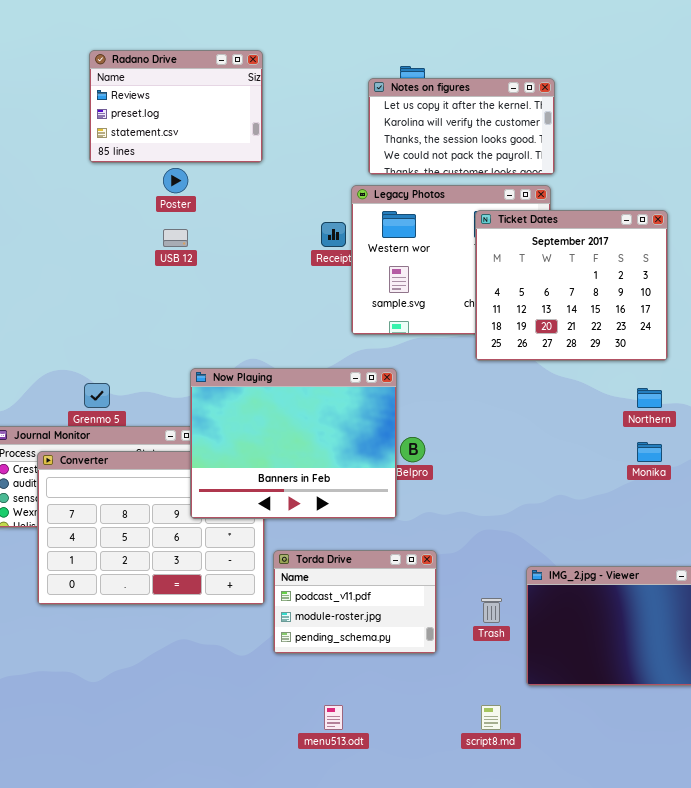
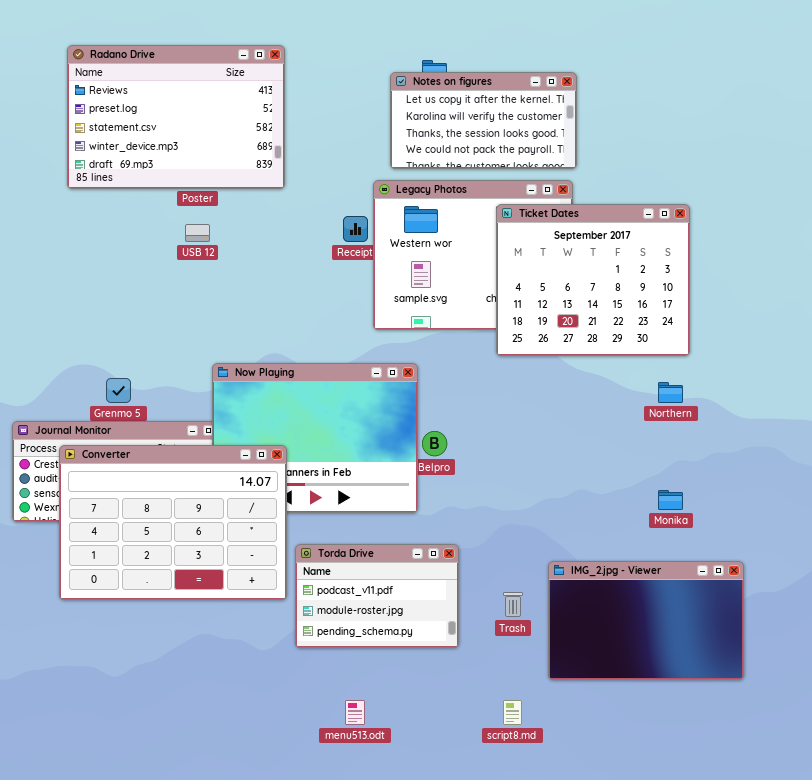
Radano Drive: [89,50,263,163] -> [67,45,285,189], resized
Monika: [637,442,662,462] -> [658,490,683,510], moved
Converter: [37,451,265,605] -> [59,445,287,600], raised

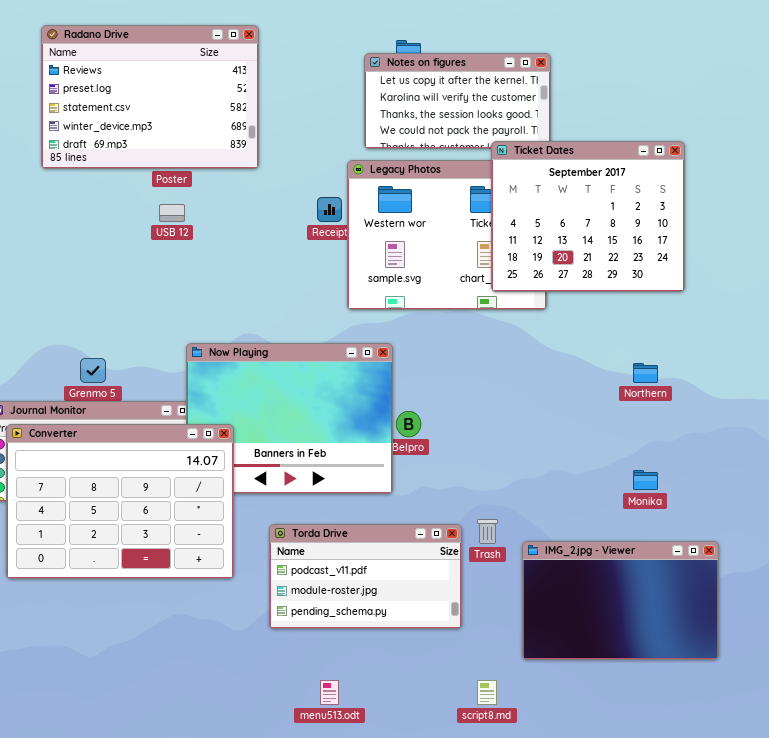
Ticket Dates: [496,204,690,356] -> [491,141,685,292], moved
Converter: [59,445,287,600] -> [6,424,234,579], moved
Torda Drive: [295,544,459,648] -> [269,524,462,629], resized
Trash: [503,592,523,617] -> [477,519,498,544], moved

